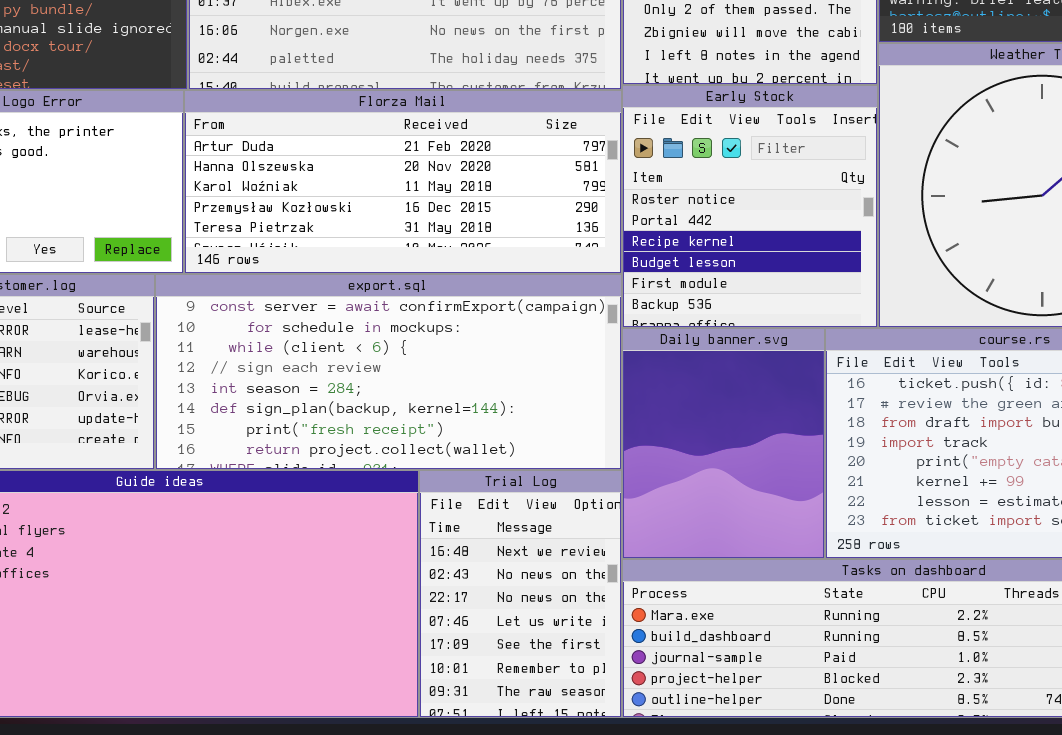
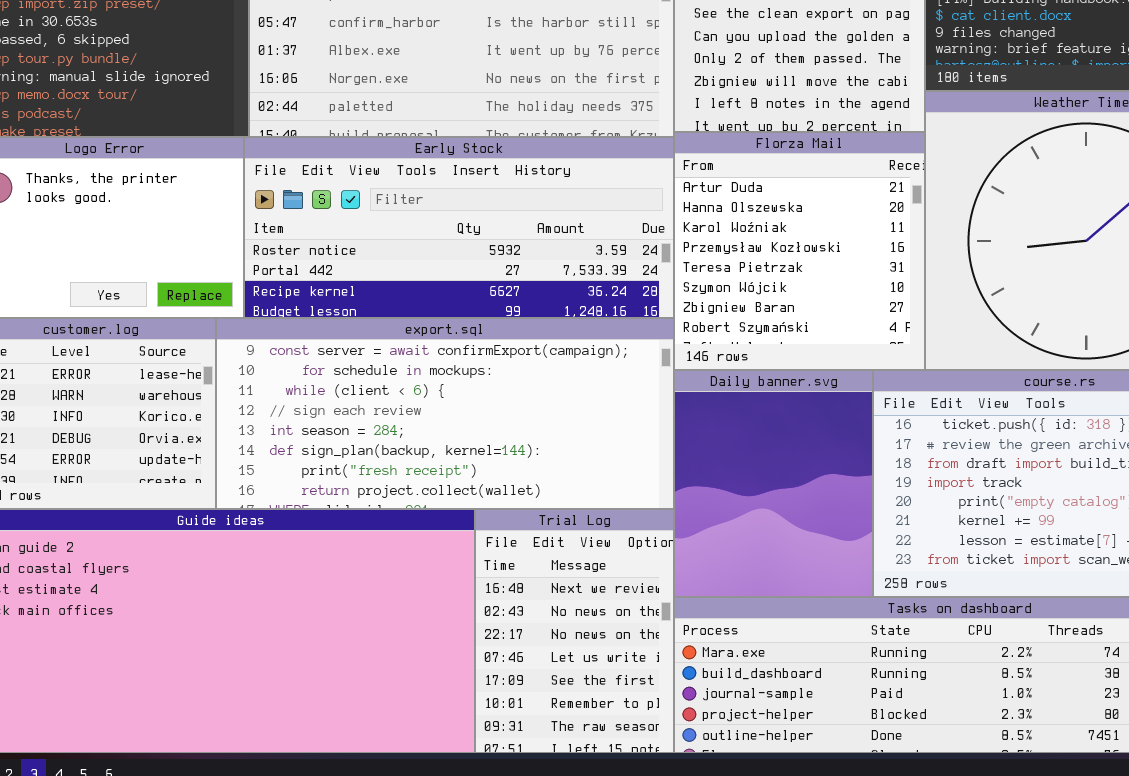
Early Stock: [622,85,878,328] -> [244,137,674,318], moved, resized
Florza Mail: [184,90,622,274] -> [674,132,925,370], moved, resized

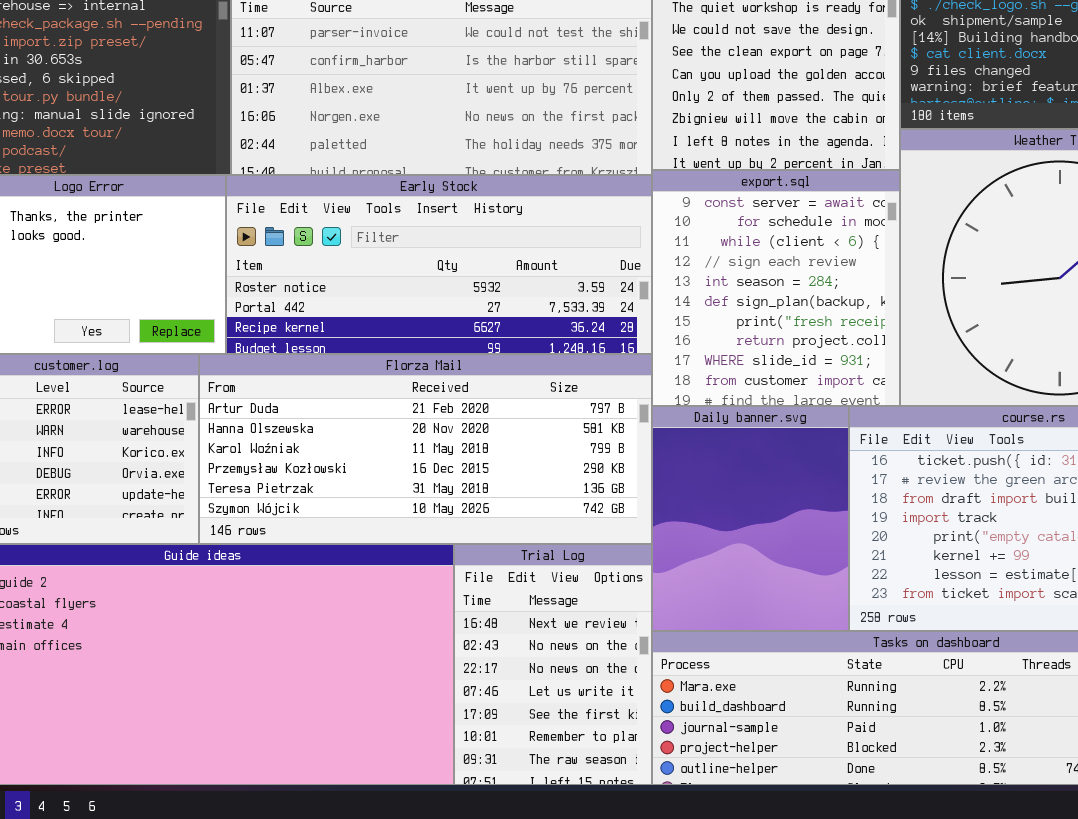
Florza Mail: [674,132,925,370] -> [199,354,652,544], moved, resized
export.sql: [216,318,674,509] -> [652,170,900,406], moved, resized

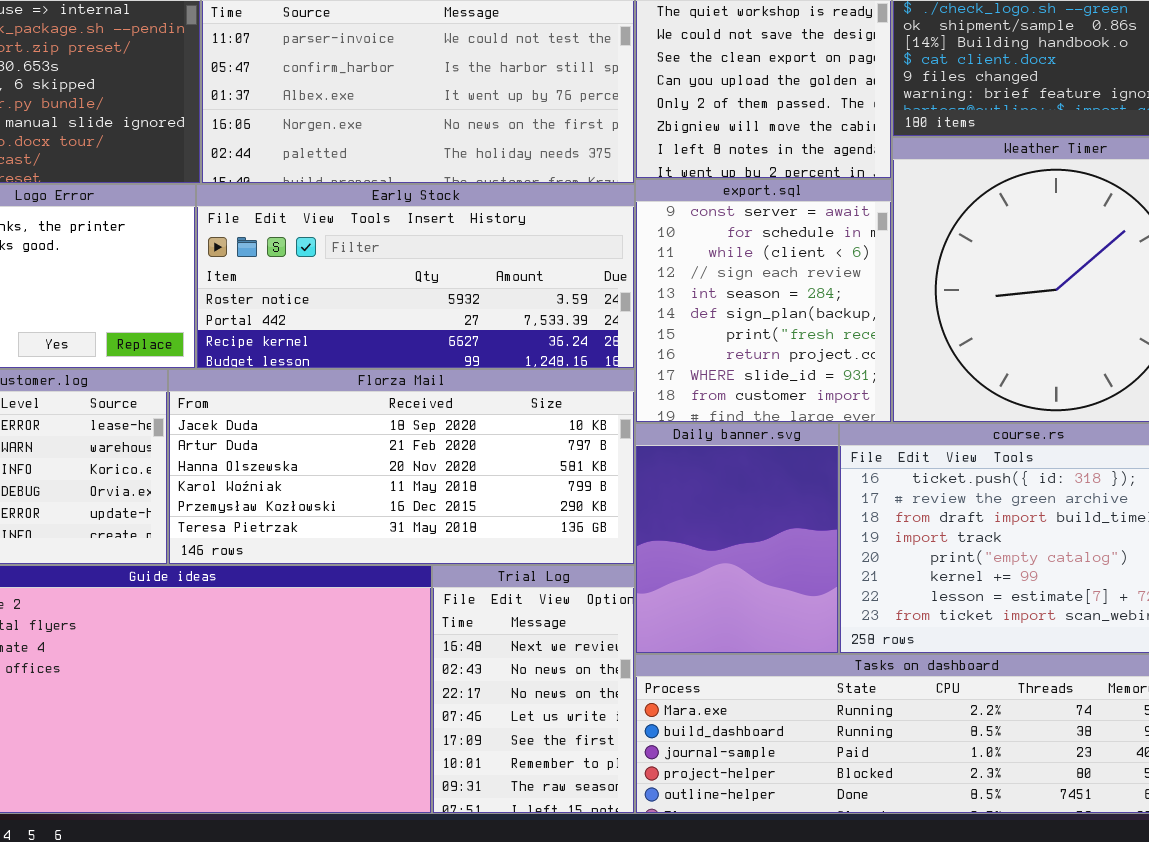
Florza Mail: [199,354,652,544] -> [168,369,635,565], scrolled up 1 row

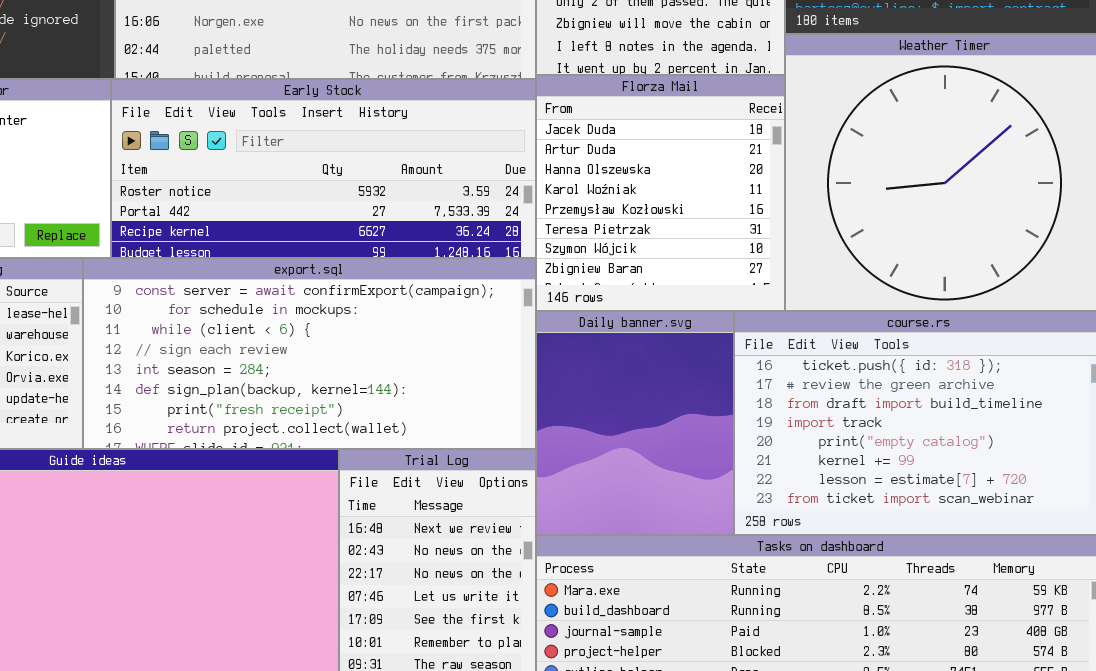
export.sql: [635,179,892,423] -> [83,258,536,449], moved, resized
Florza Mail: [168,369,635,565] -> [536,75,785,311], moved, resized

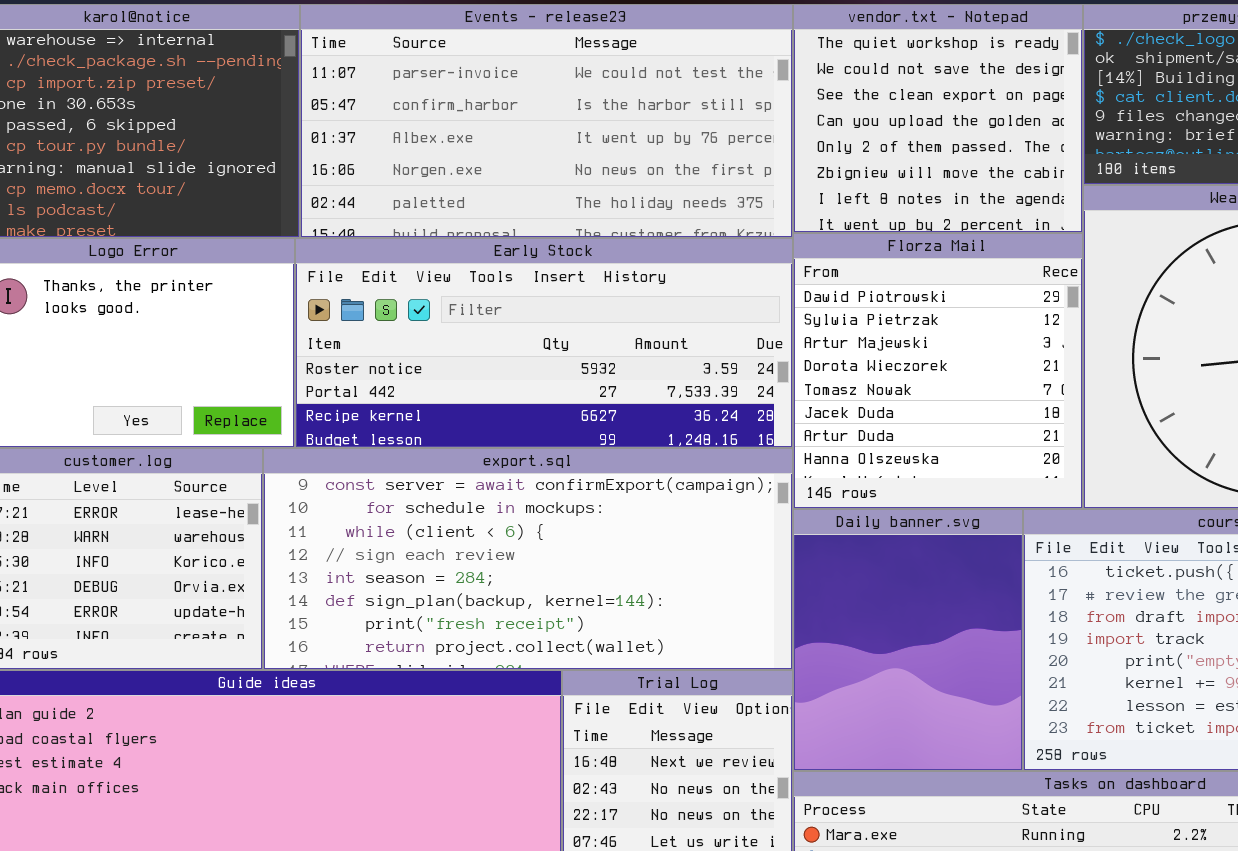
Florza Mail: [536,75,785,311] -> [793,233,1083,509], scrolled up 5 rows

